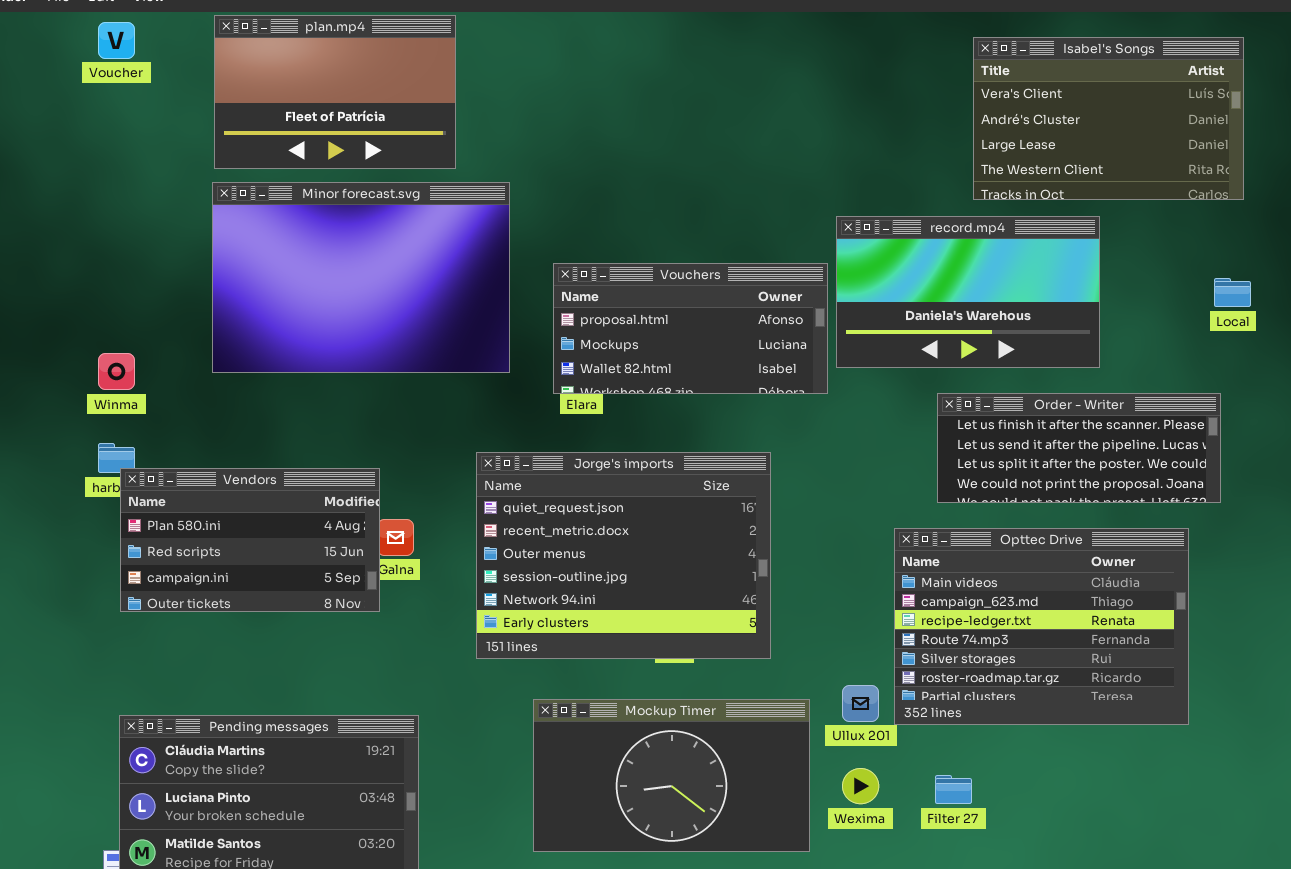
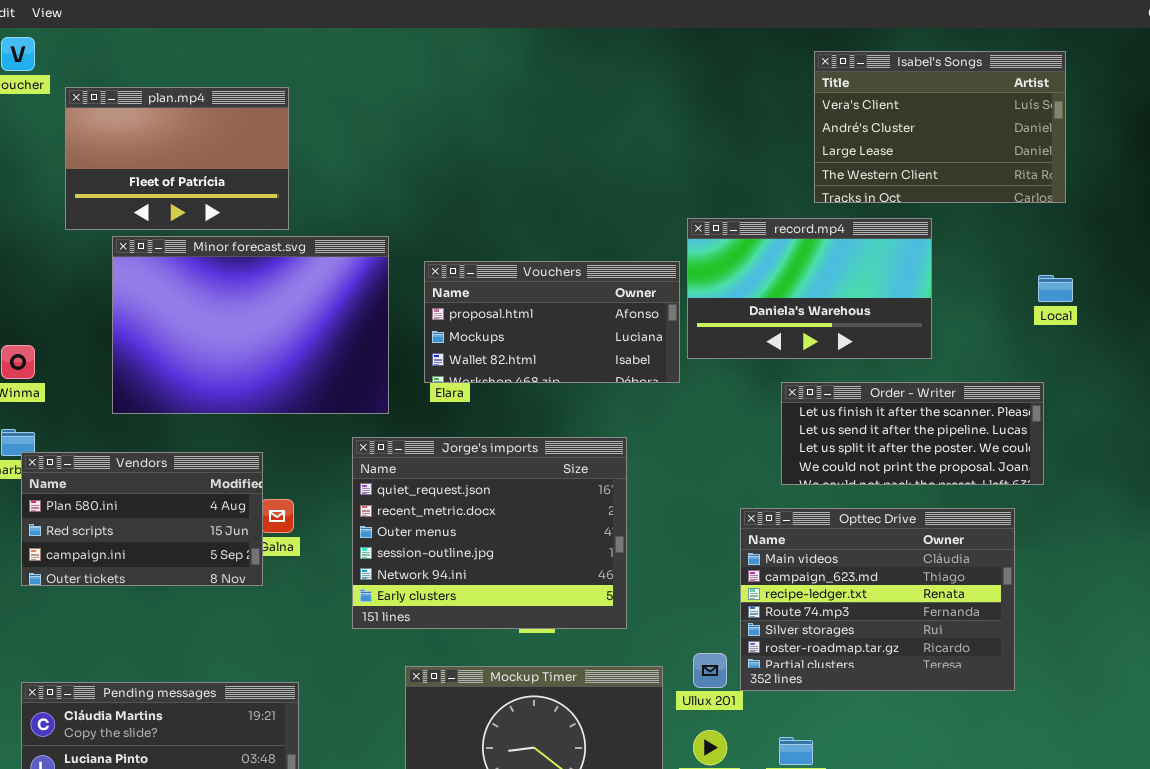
plan.mp4: [214,15,456,169] -> [65,87,289,230], moved
Minor forecast.svg: [212,182,510,373] -> [112,236,389,414], moved

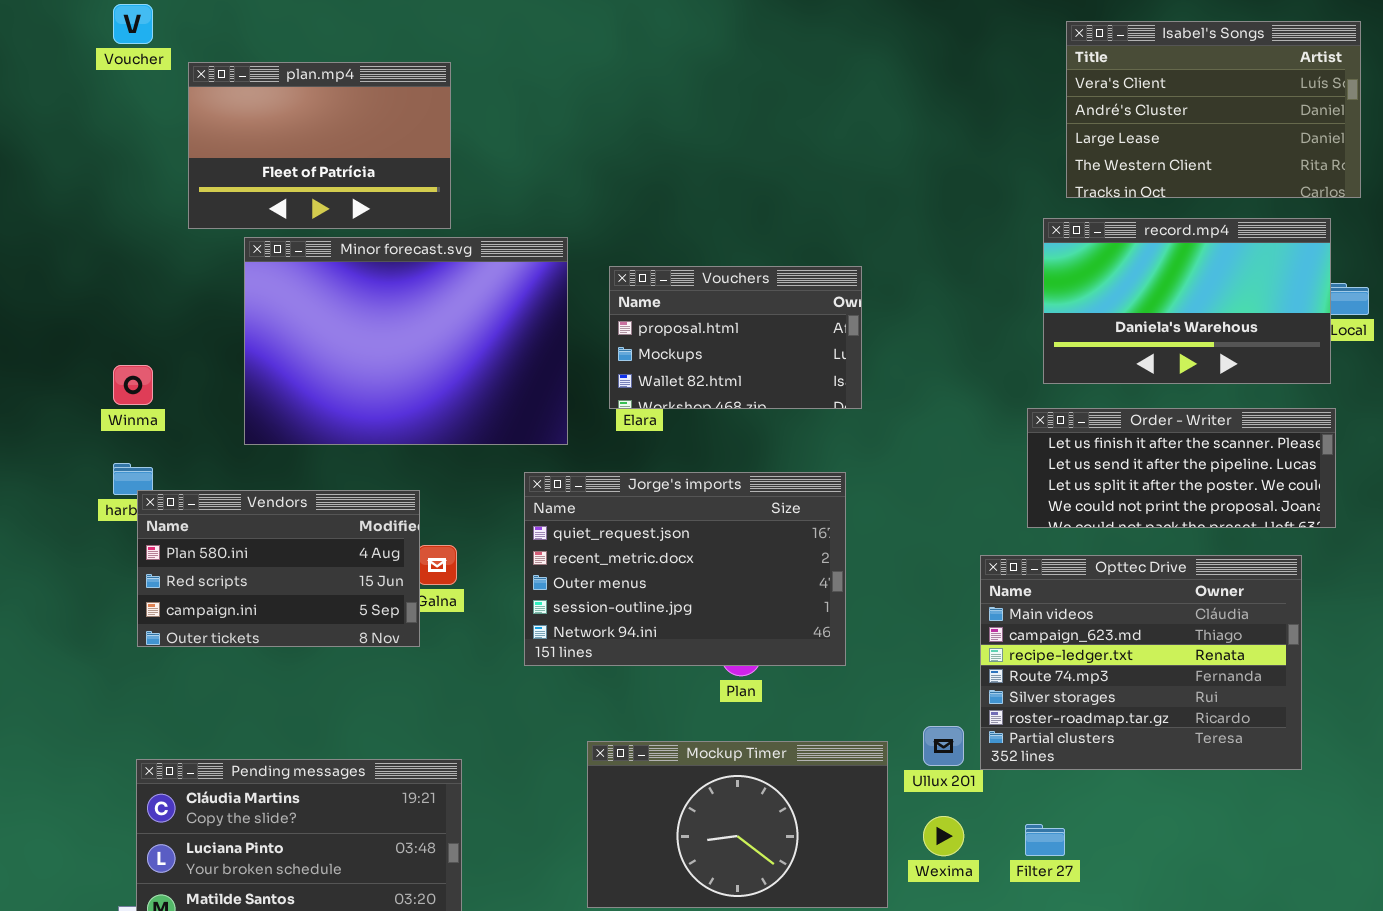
record.mp4: [687,218,932,359] -> [1043,218,1331,384], moved
Vouchers: [424,261,680,383] -> [609,266,862,409], resized
Jorge's imports: [352,437,627,629] -> [524,472,846,666], resized

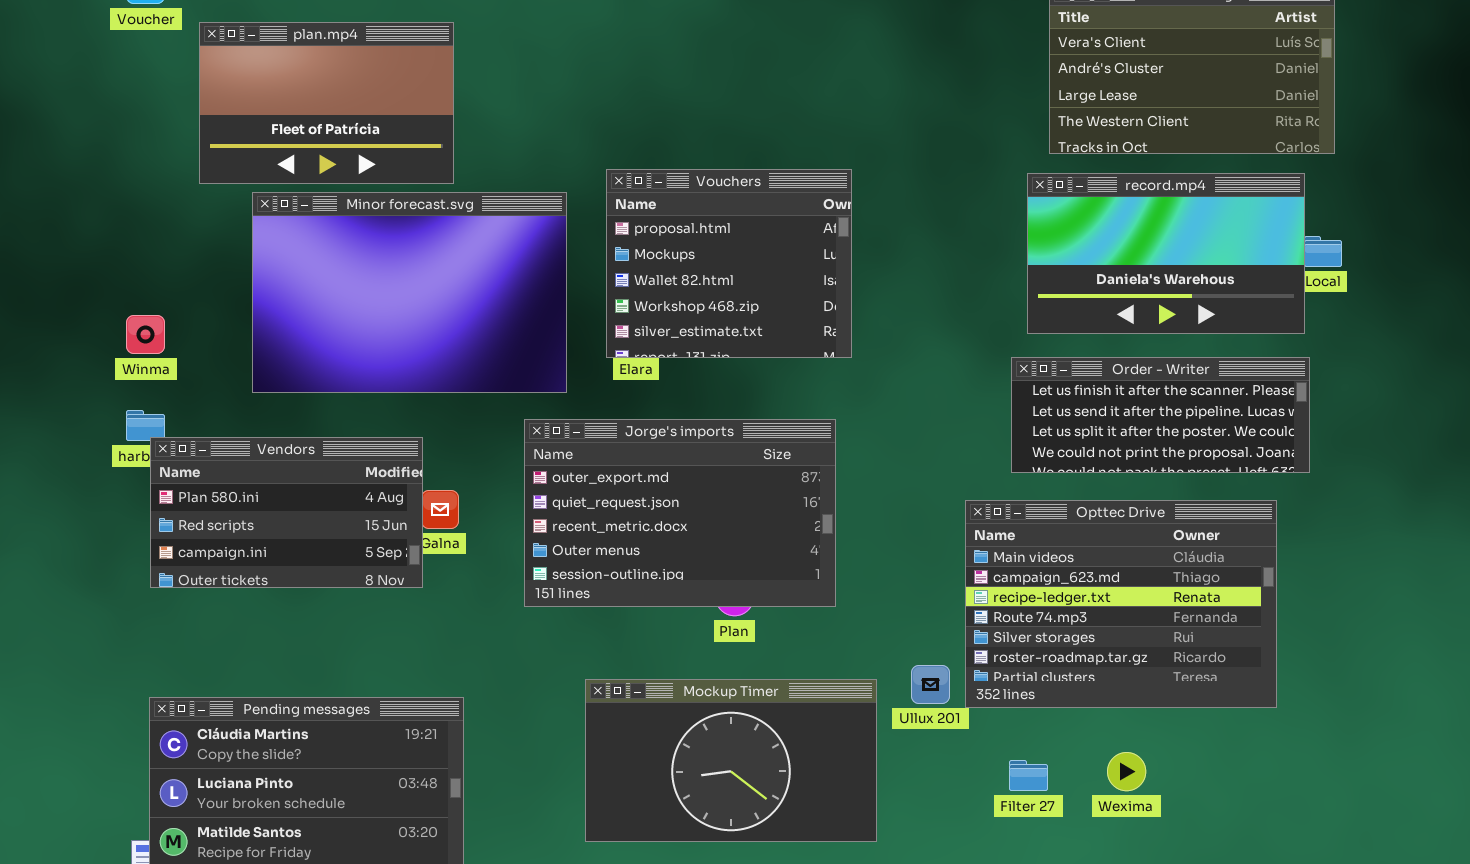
Vouchers: [609,266,862,409] -> [606,169,852,358], resized
Jorge's imports: [524,472,846,666] -> [524,419,836,607], scrolled up 1 row
Wexima: [923,816,964,856] -> [1107,752,1146,791], moved

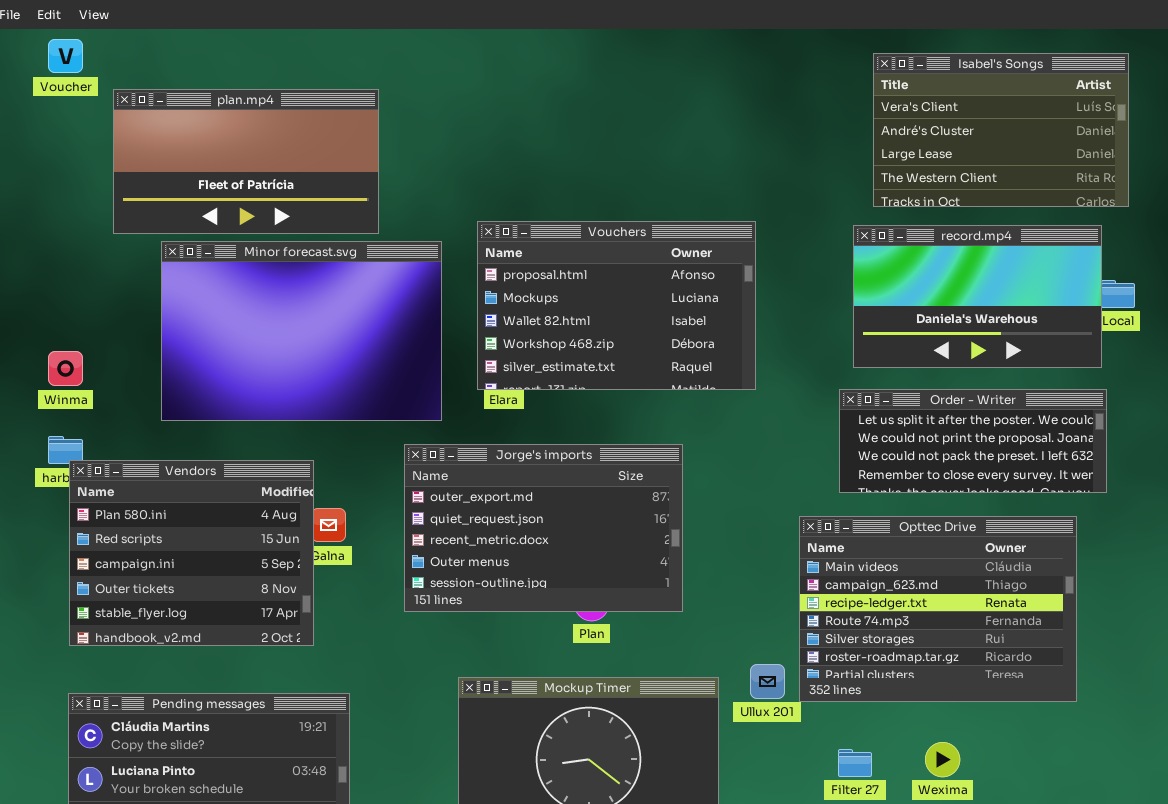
plan.mp4: [199,22,454,184] -> [113,89,379,234], resized
Vouchers: [606,169,852,358] -> [477,221,756,390], resized
Order - Writer: [1011,357,1310,473] -> [839,389,1107,493], scrolled down 2 rows
Vendors: [150,437,423,588] -> [69,460,314,646], resized

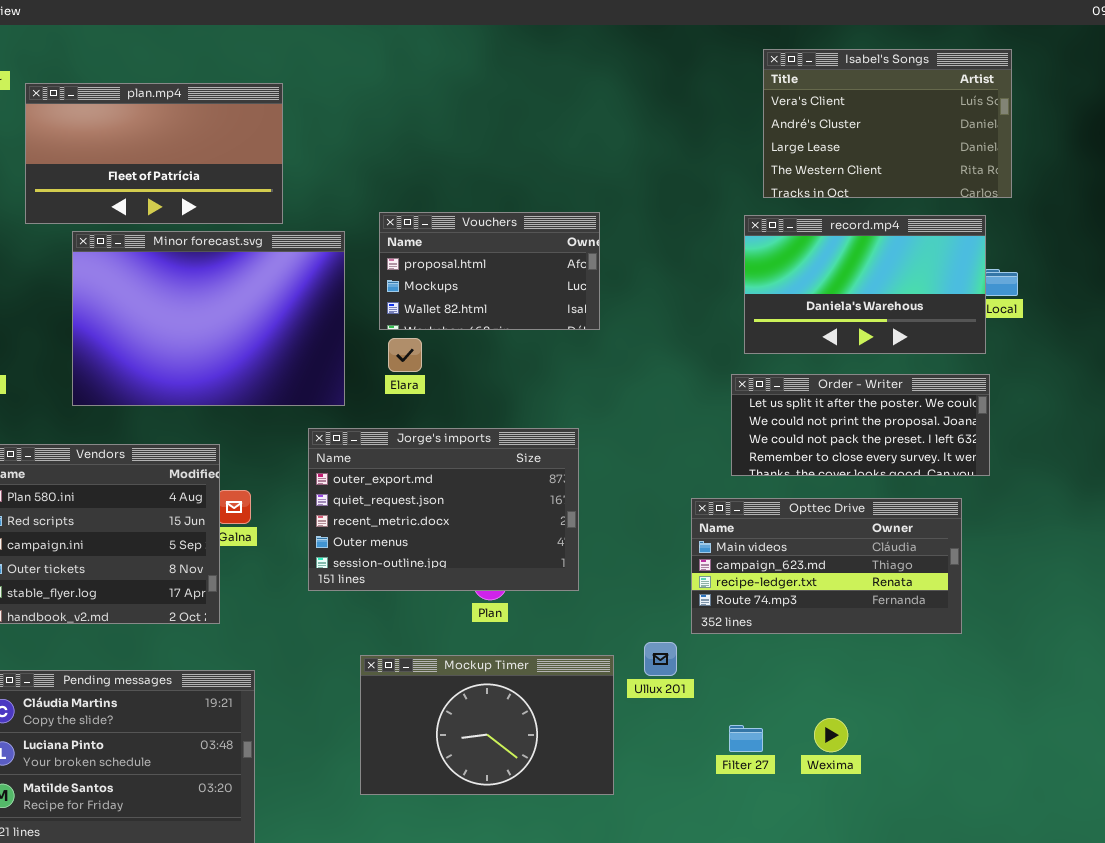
Vouchers: [477,221,756,390] -> [379,212,600,330], resized
Opttec Drive: [799,516,1077,702] -> [691,498,962,634], resized

